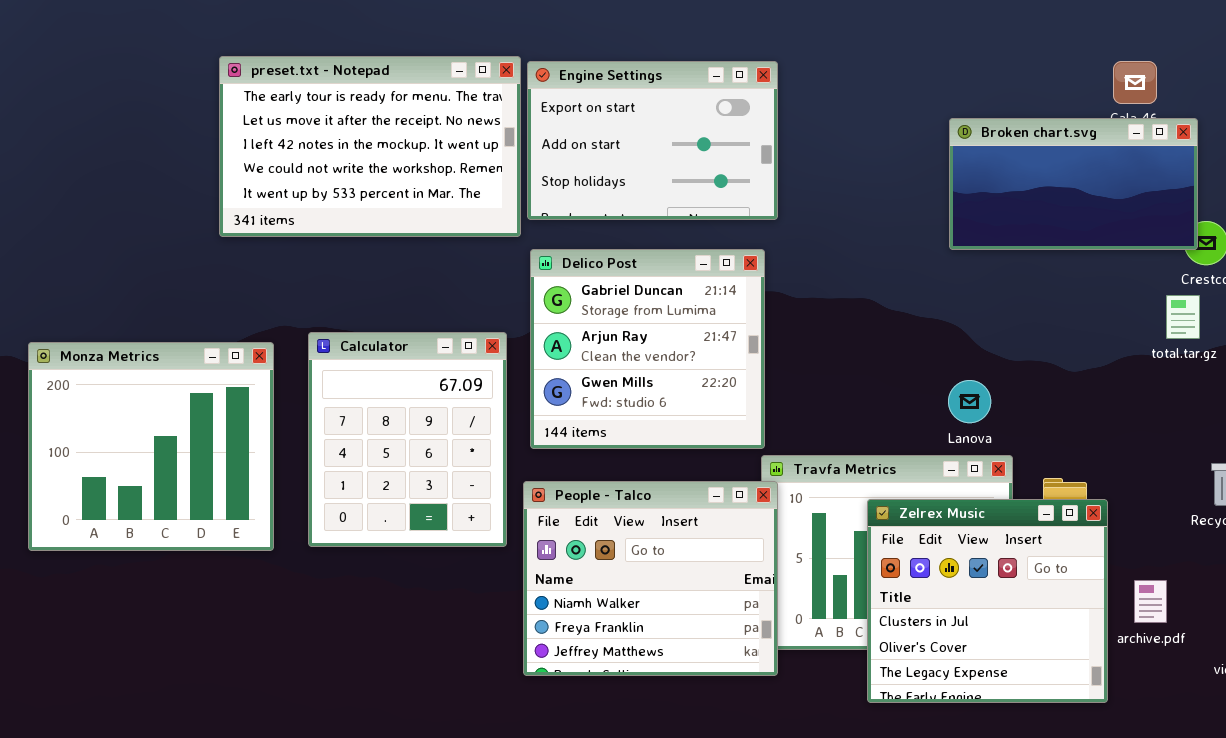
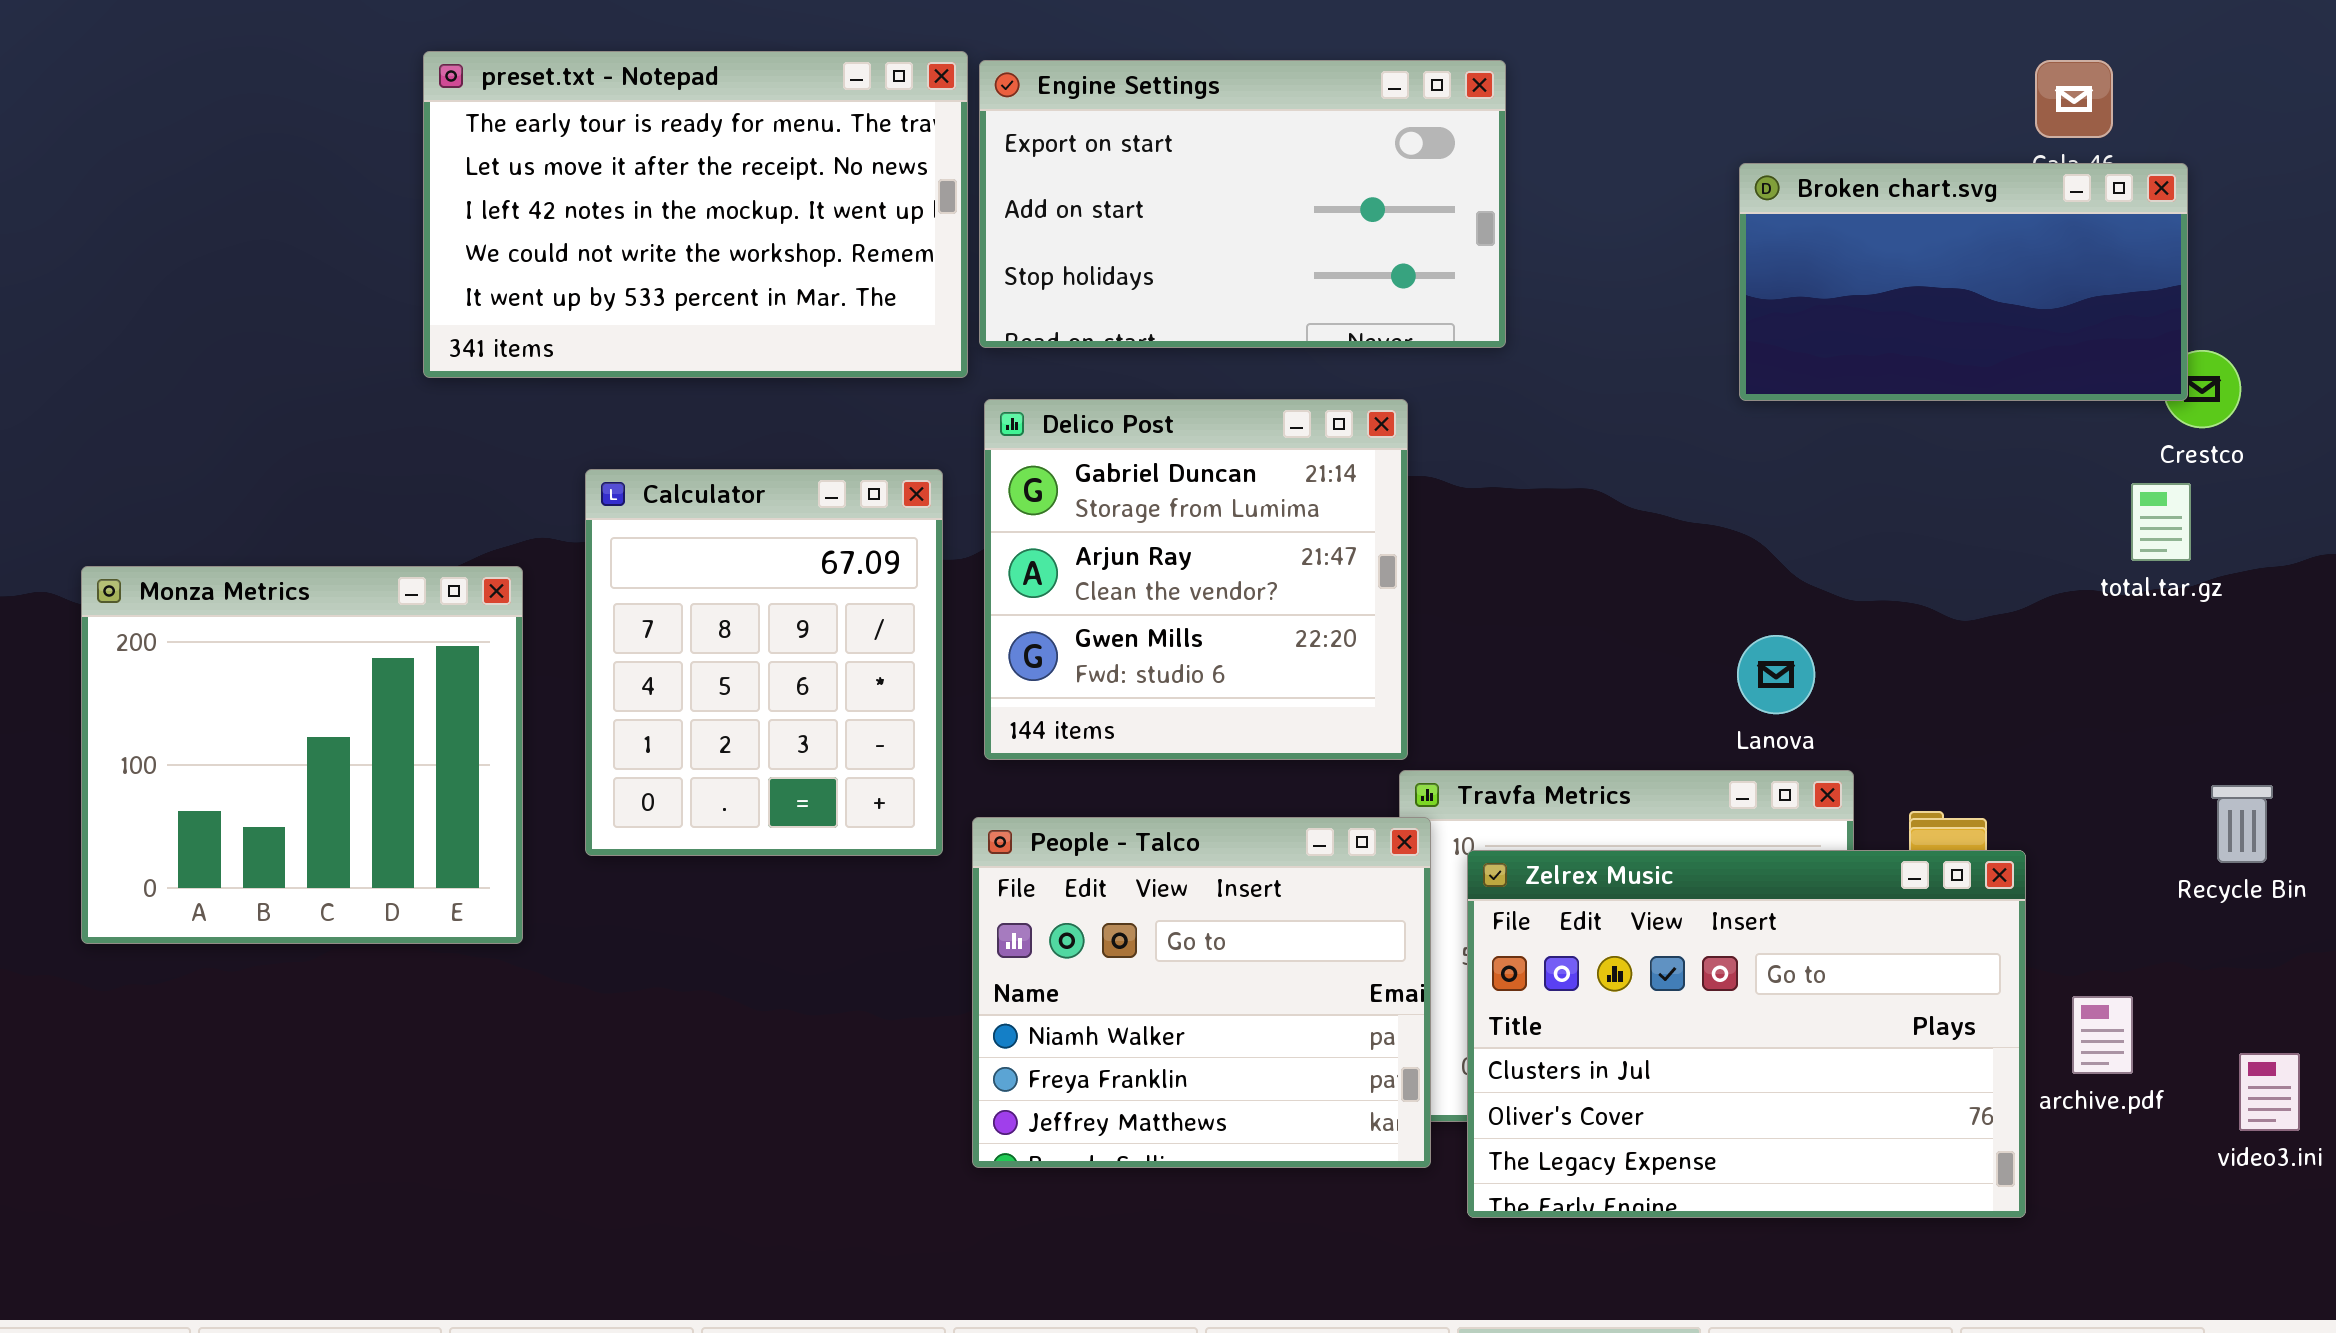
Engine Settings: [527,61,778,220] -> [979,60,1506,348], resized
Calculator: [308,332,507,547] -> [585,469,943,856], moved
Zelrex Music: [867,499,1108,703] -> [1467,850,2026,1218], resized

